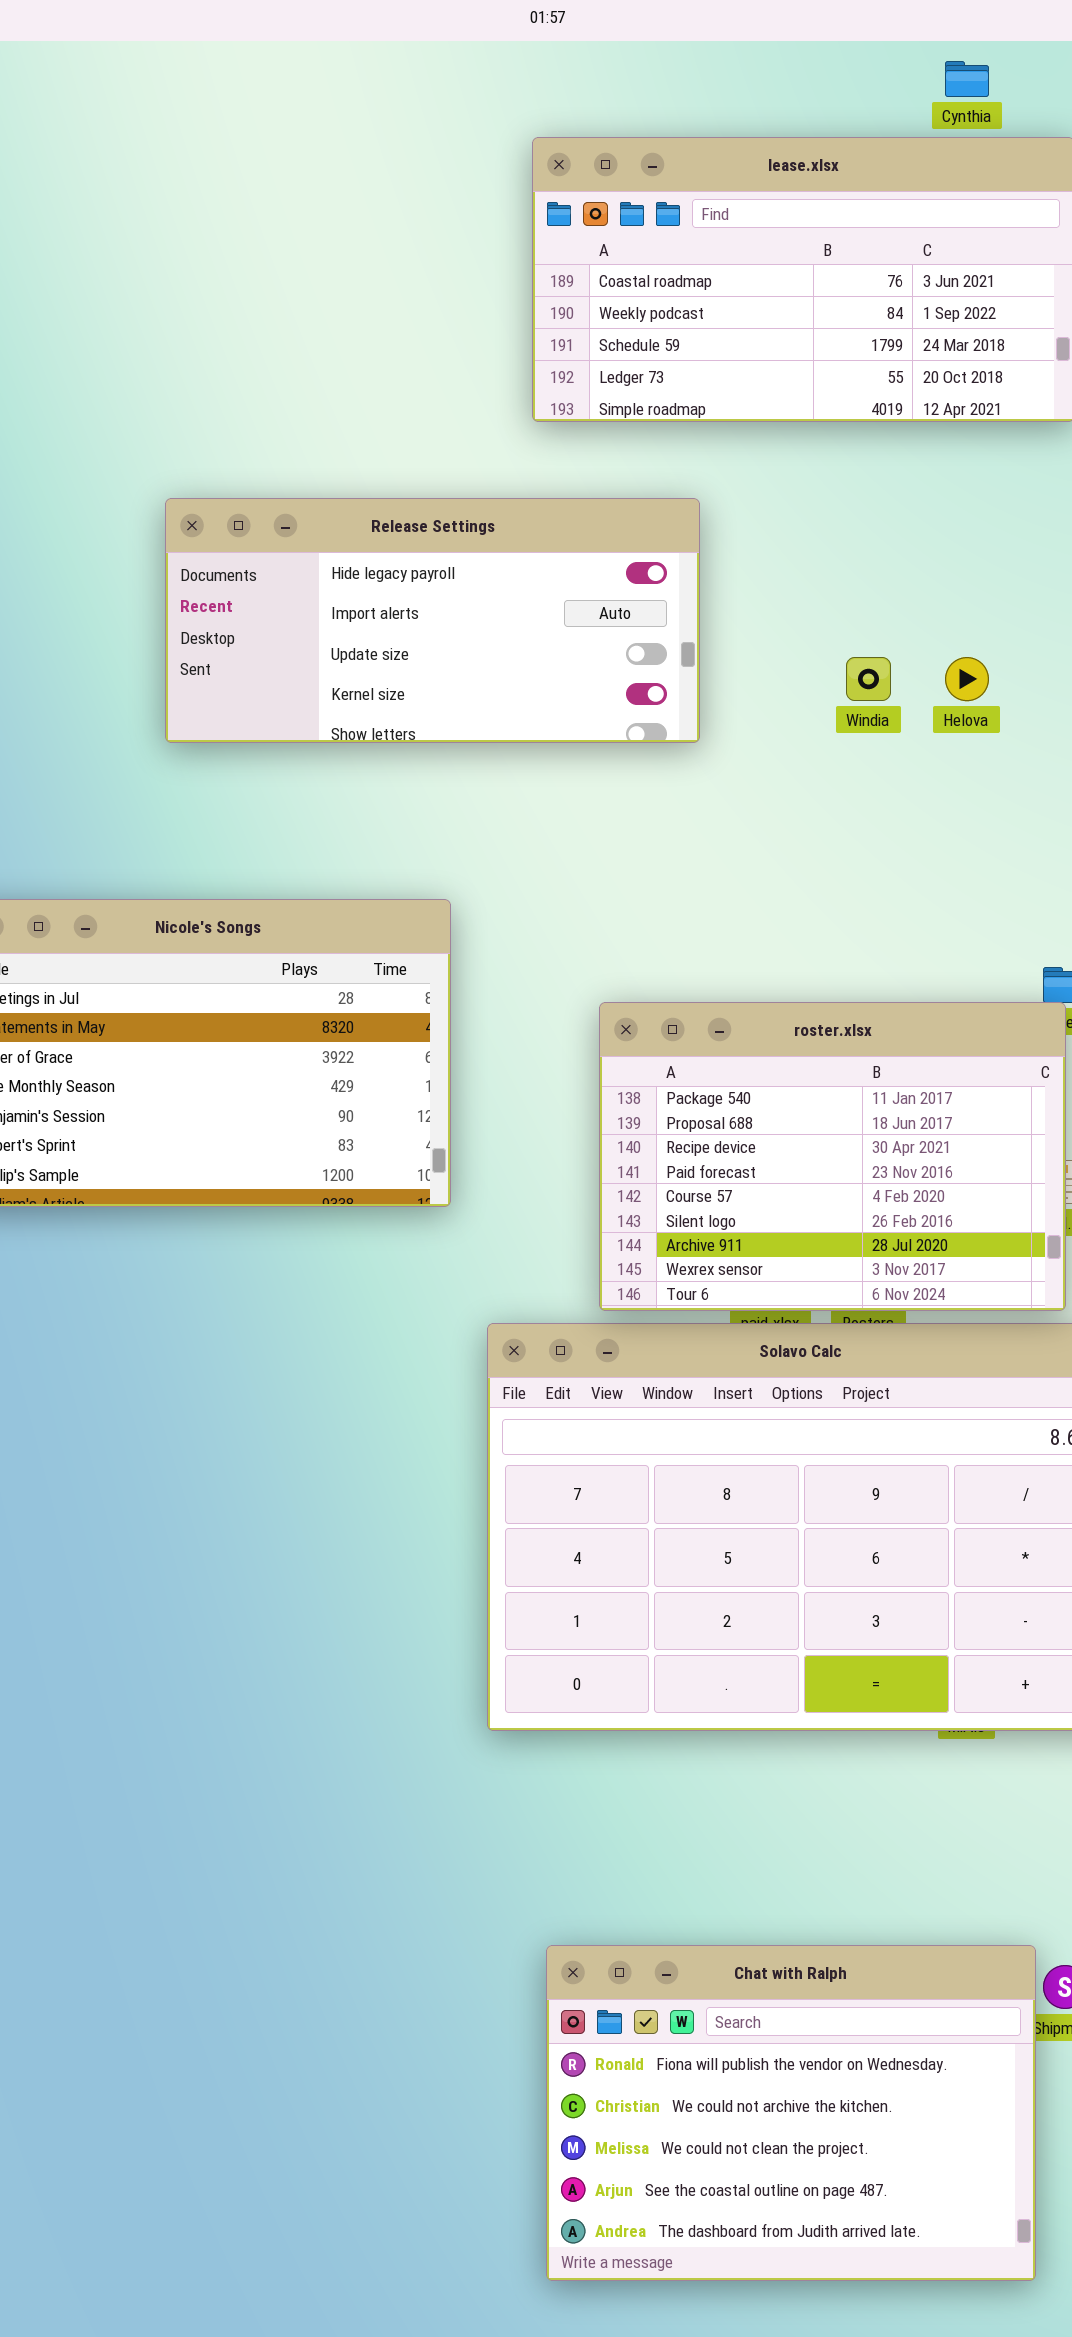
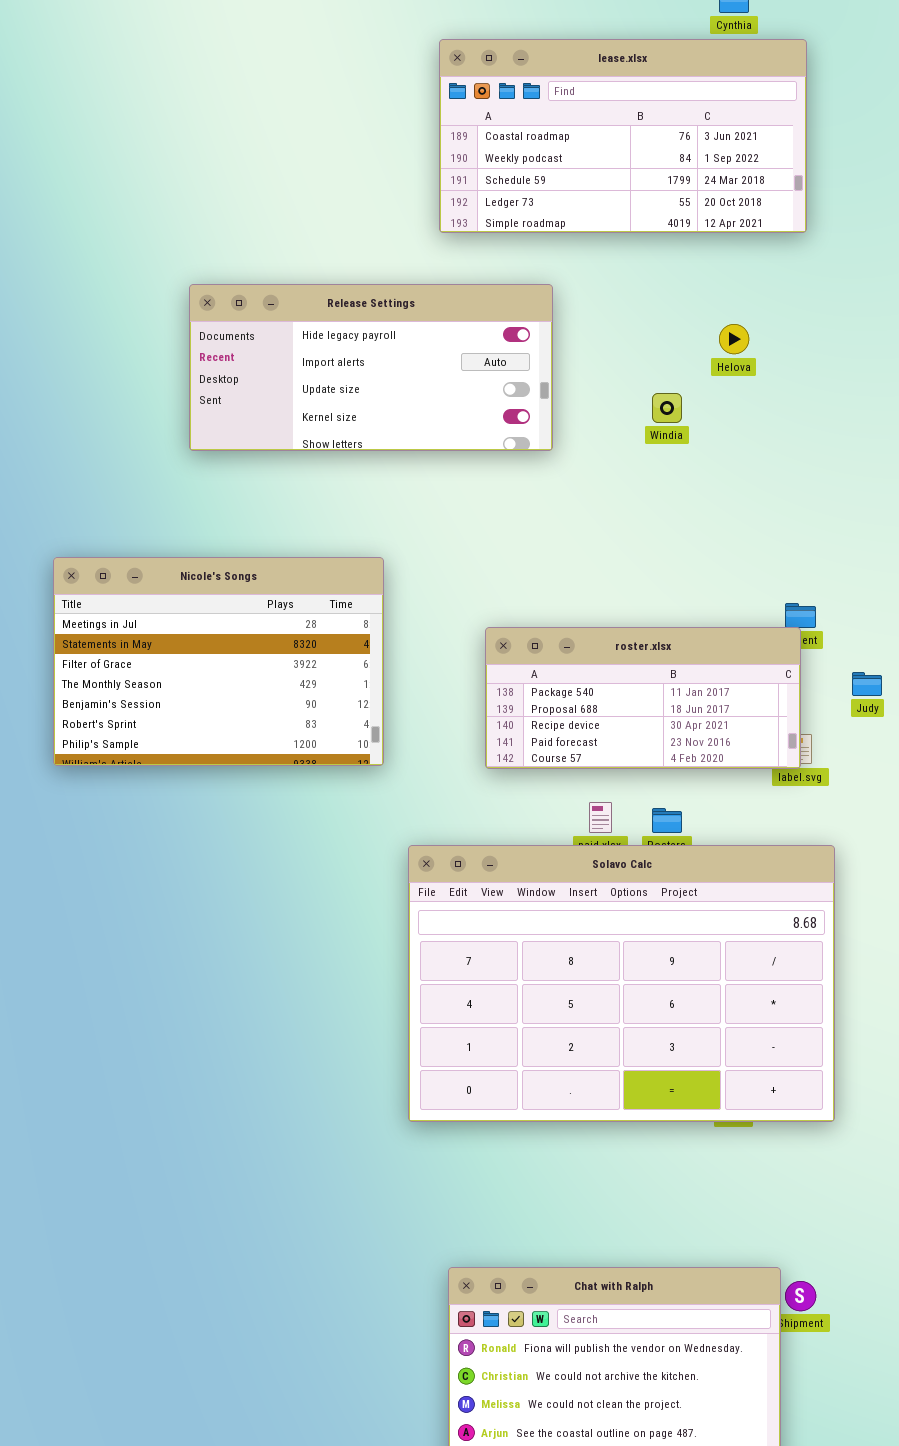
Helova: [945,657,989,701] -> [719,324,749,354], moved
roster.xlsx: [599,1002,1066,1311] -> [485,627,801,769], resized

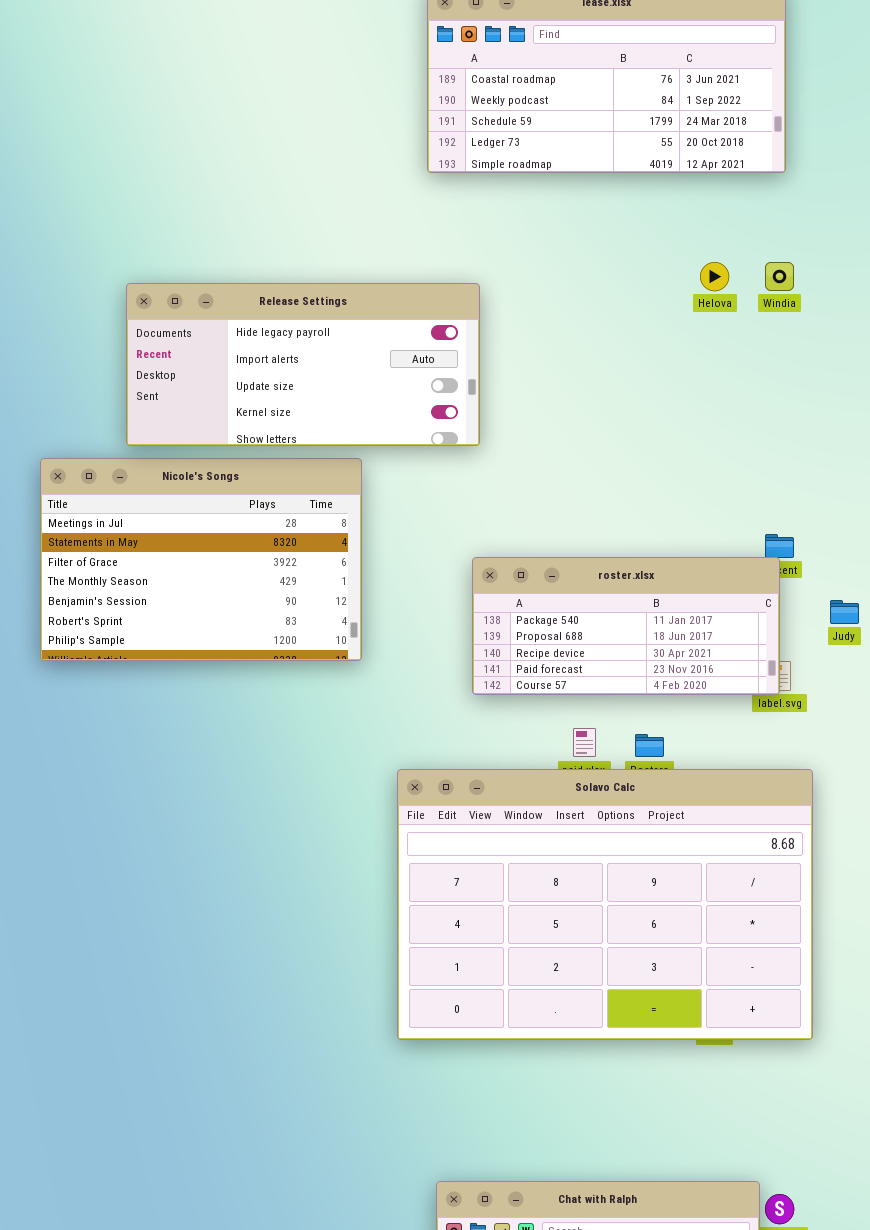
Release Settings: [189,284,553,451] -> [126,283,480,446], moved
Windia: [652,393,682,423] -> [765,262,794,291], moved
Nicole's Songs: [53,557,384,766] -> [40,458,362,661], moved

